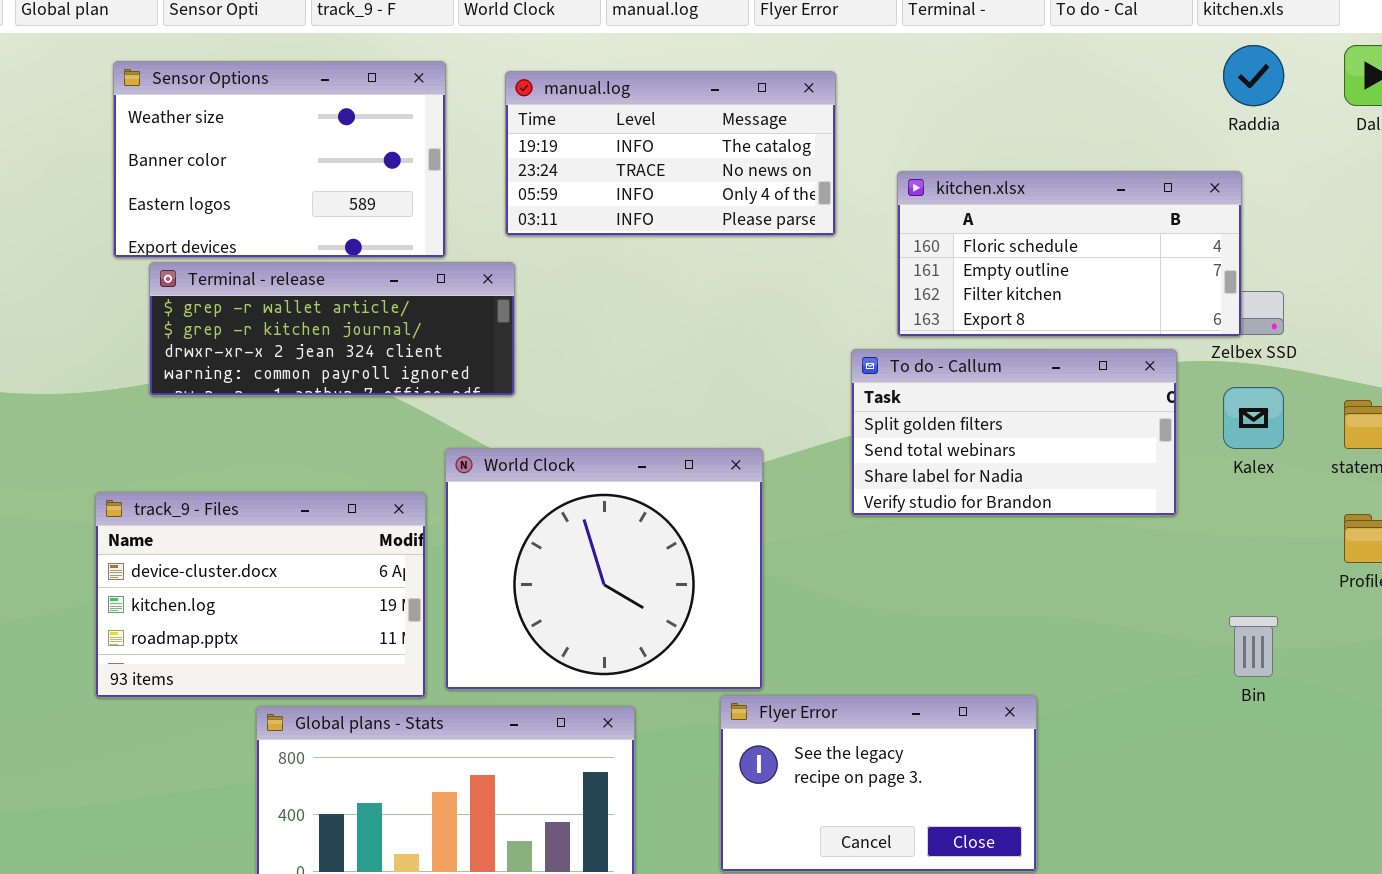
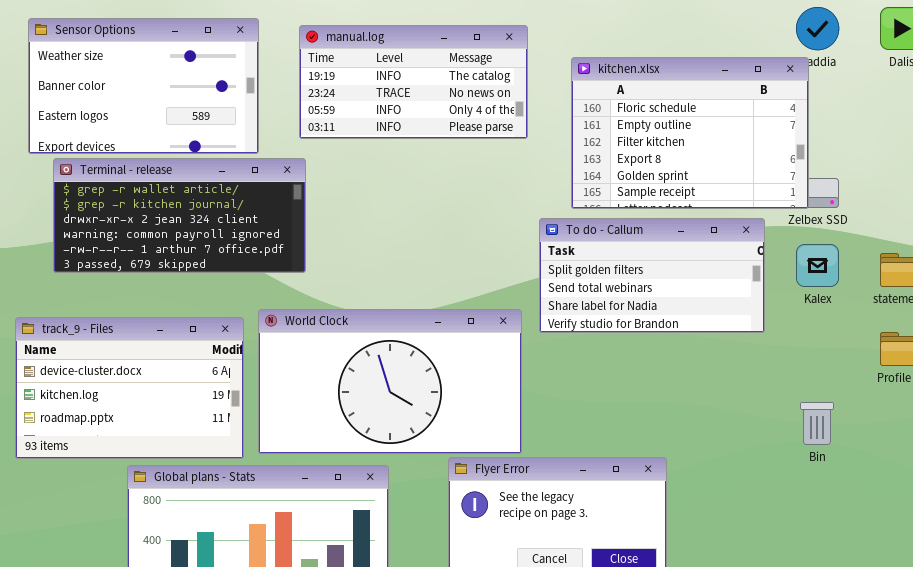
kitchen.xlsx: [897,171,1242,337] -> [571,57,809,209], resized
Terminal - release: [149,262,515,396] -> [53,158,306,273], resized
World Clock: [445,448,763,690] -> [258,309,522,454], resized

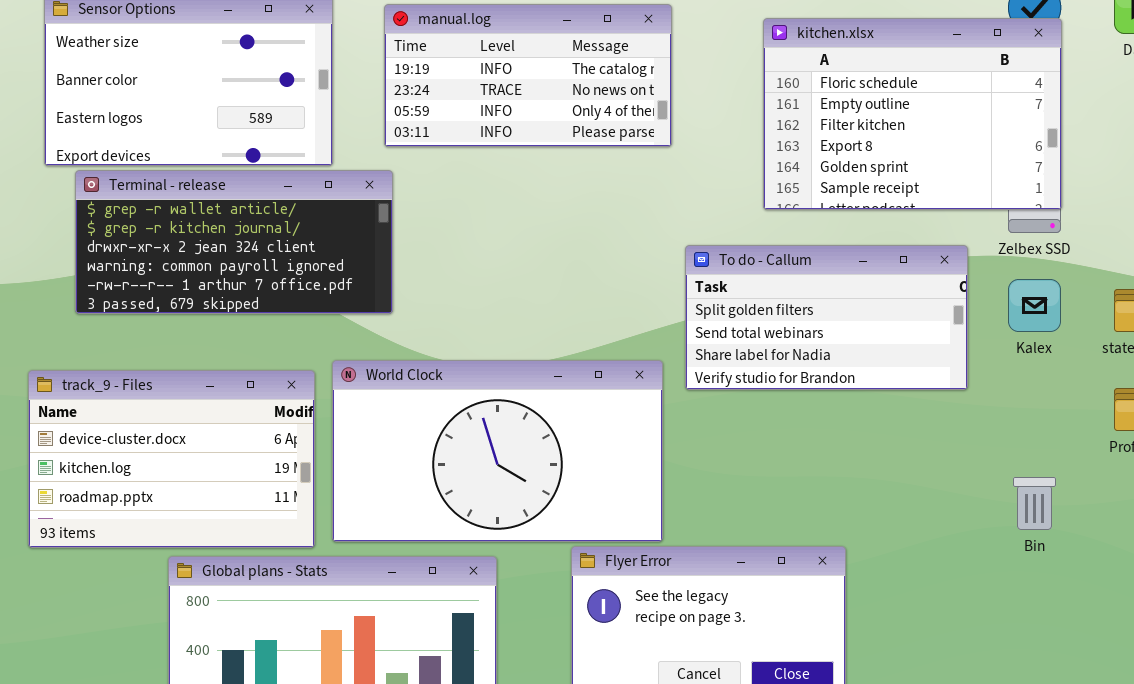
kitchen.xlsx: [571,57,809,209] -> [763,18,1062,210], moved

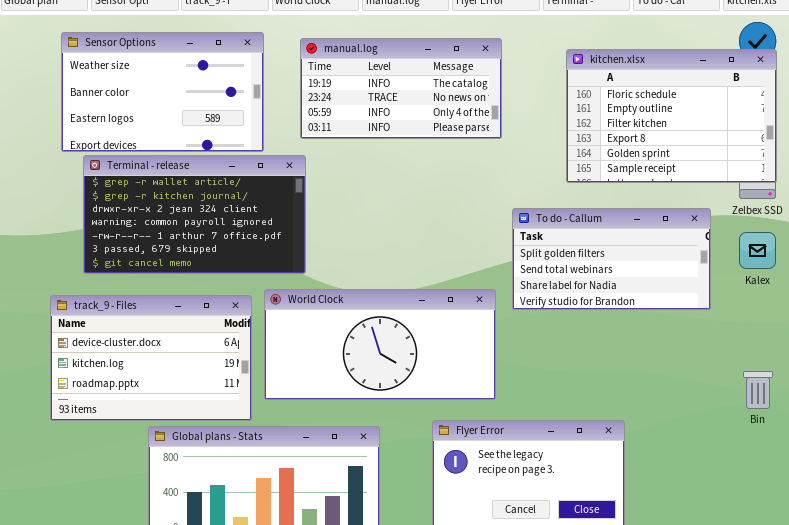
Terminal - release: [75,170,393,314] -> [83,155,306,274], resized
World Clock: [332,360,663,542] -> [264,289,496,400], resized

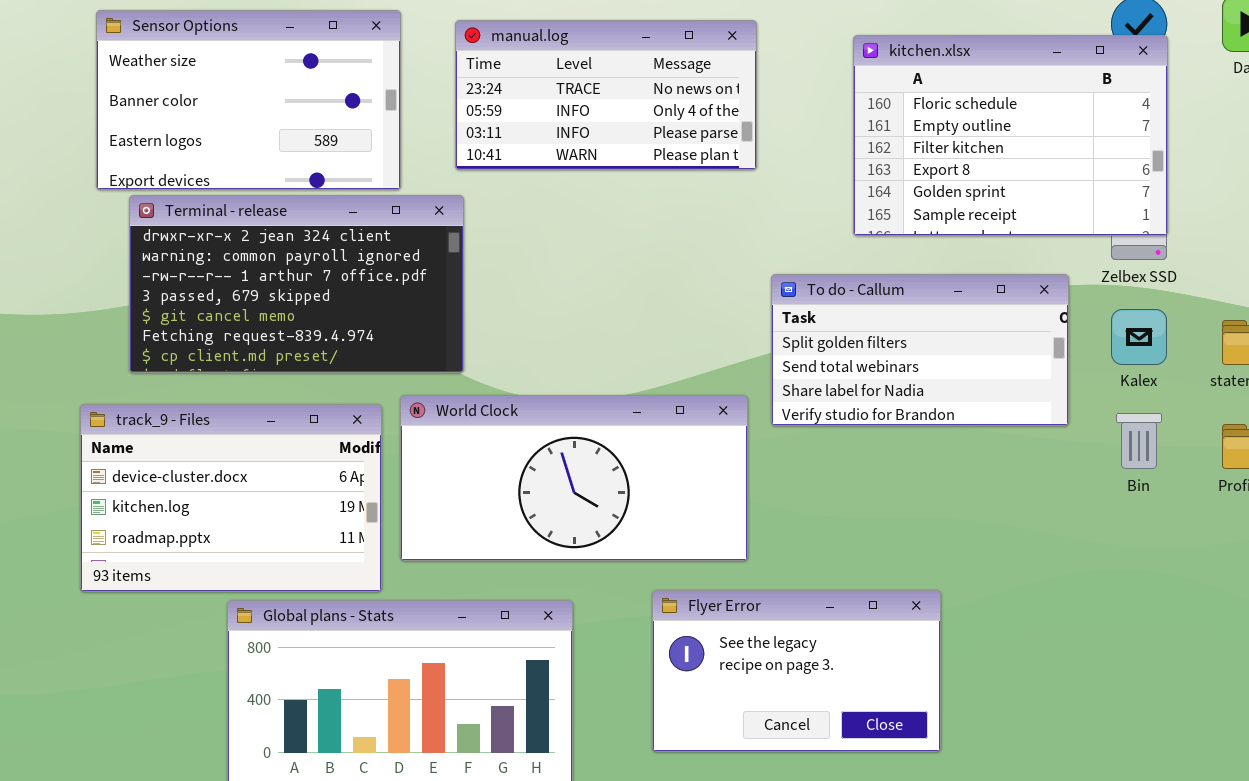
manual.log: [300,38,502,139] -> [455,20,757,170], scrolled down 1 row
Terminal - release: [83,155,306,274] -> [129,195,464,373], scrolled down 2 rows
Bin: [743,371,773,409] -> [1116,413,1162,469], moved

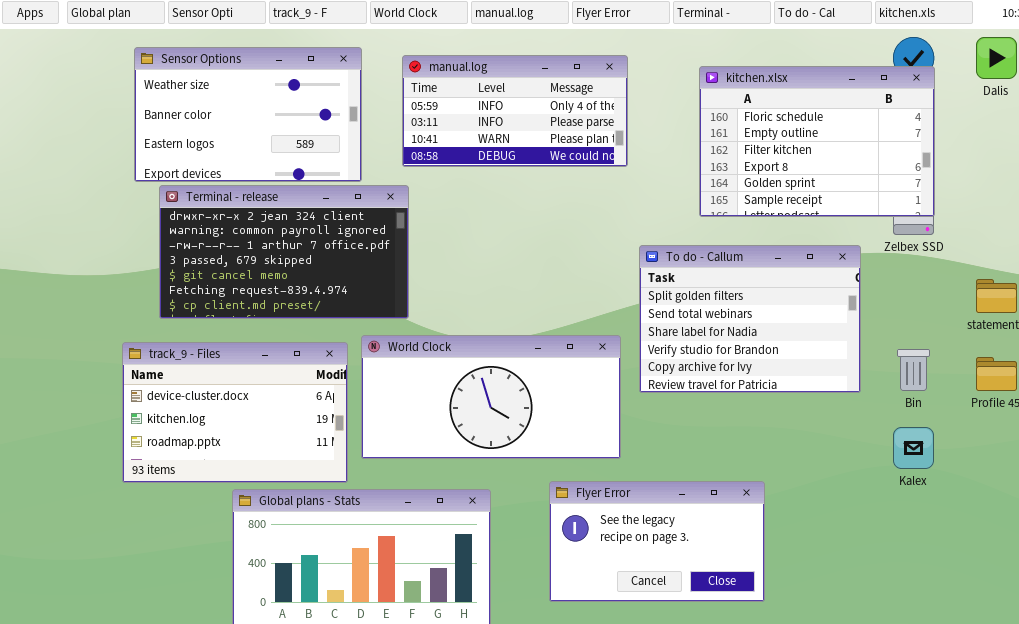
manual.log: [455,20,757,170] -> [402,55,628,167], scrolled down 1 row
To do - Callum: [771,274,1069,426] -> [639,245,861,393], resized
Kalex: [1111,309,1167,365] -> [893,427,934,469], moved

